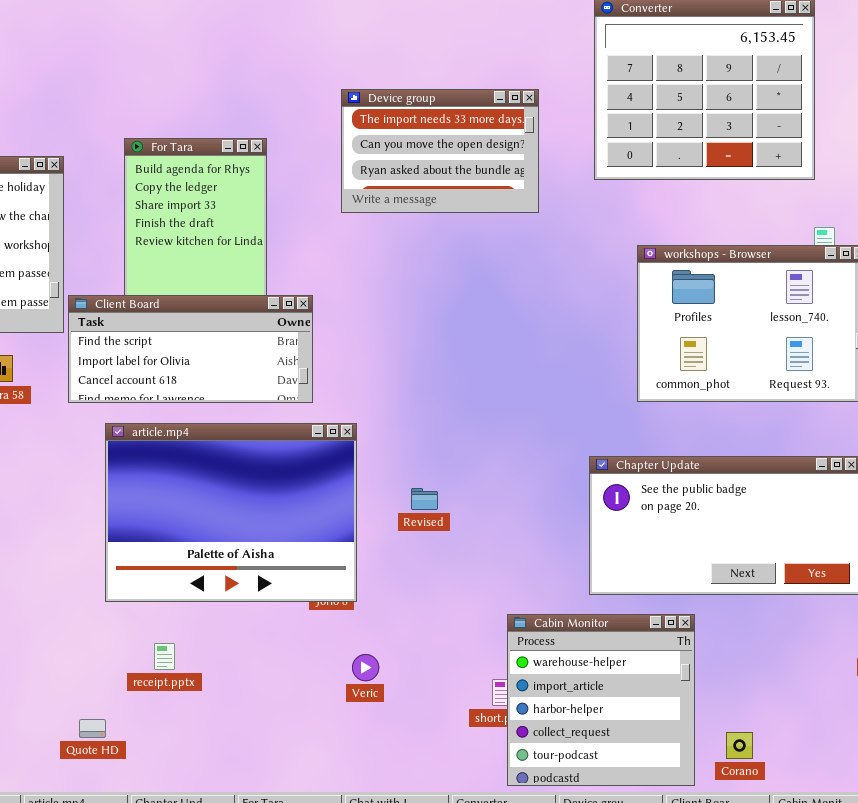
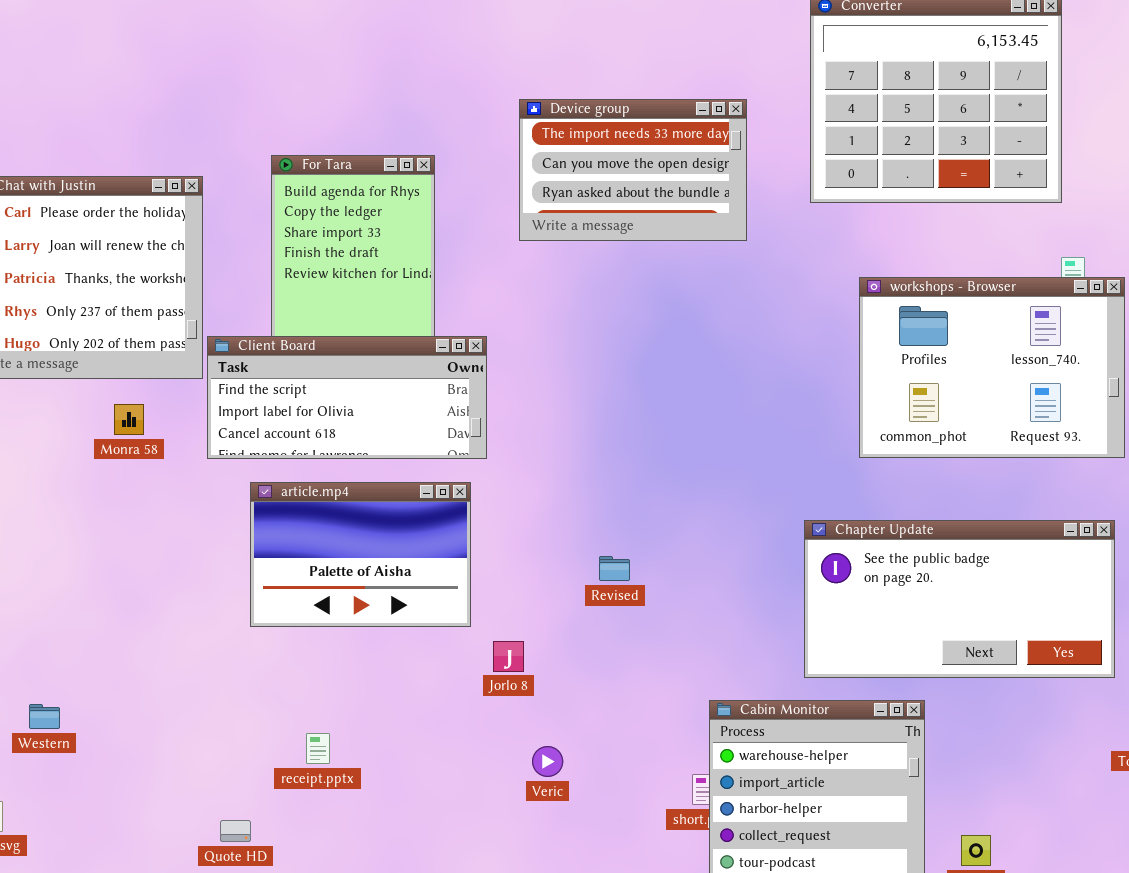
article.mp4: [105,423,357,602] -> [250,482,471,627], resized

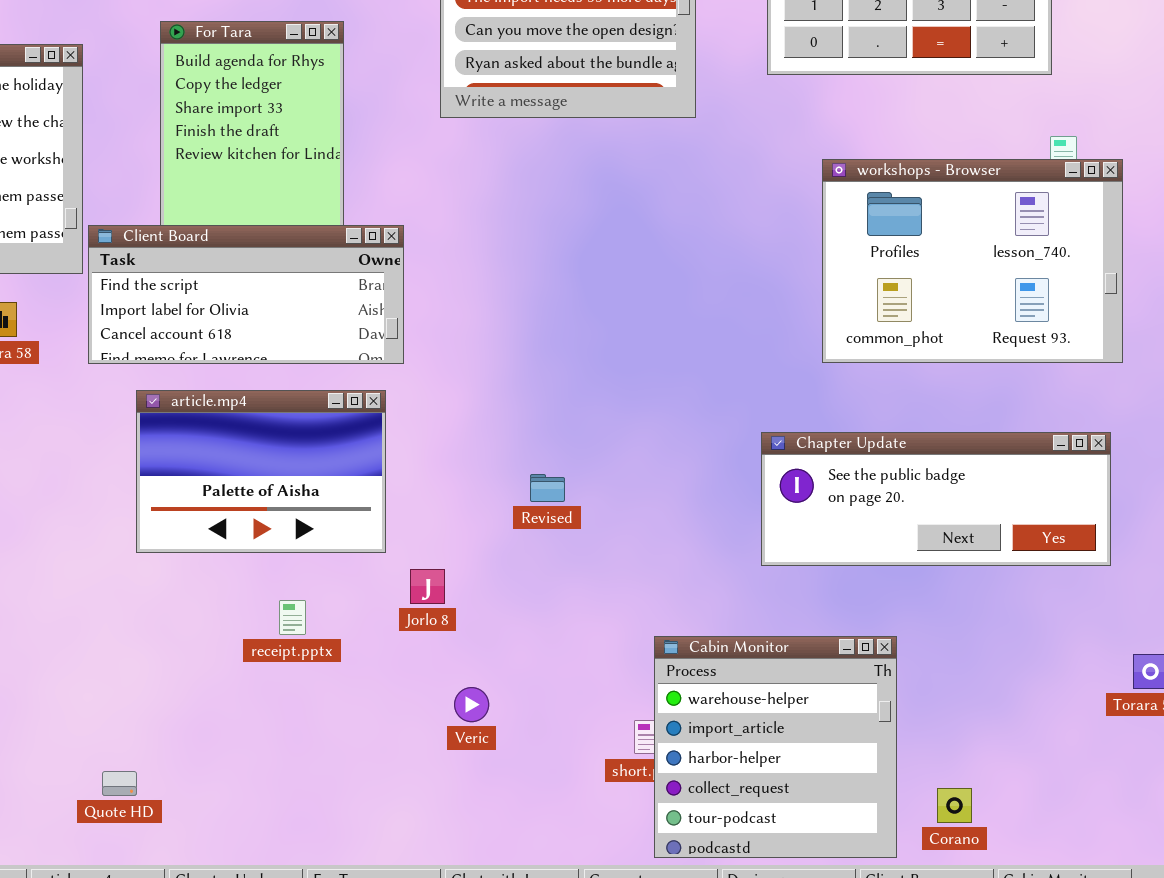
Chapter Update: [804,520,1115,678] -> [761,432,1111,566], resized
receipt.pptx: [306,733,330,764] -> [279,600,306,635], moved

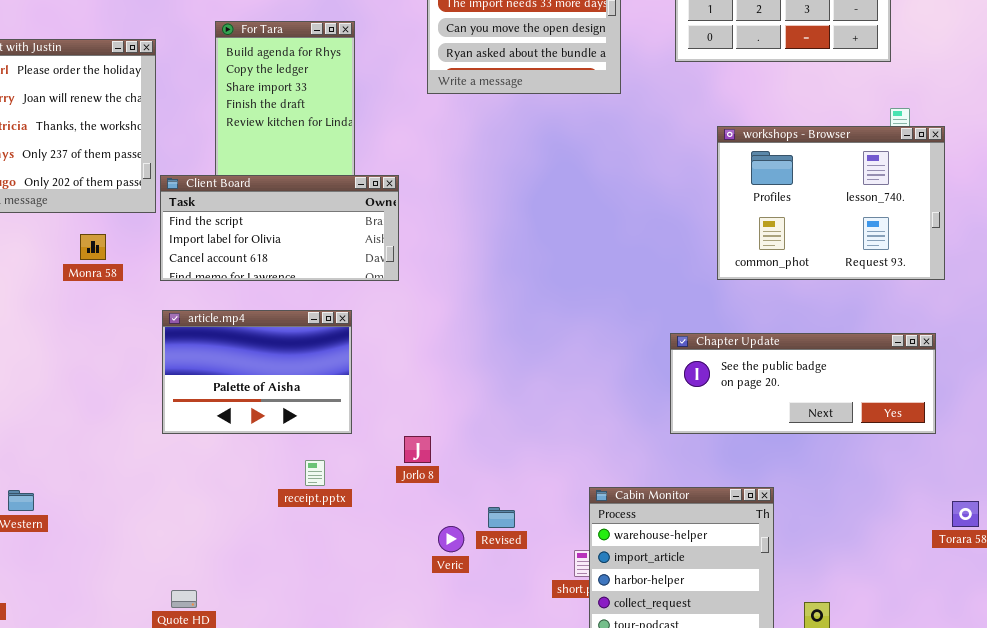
article.mp4: [136,390,386,553] -> [162,310,352,434], moved
Revised: [530,474,565,502] -> [488,507,515,528], moved

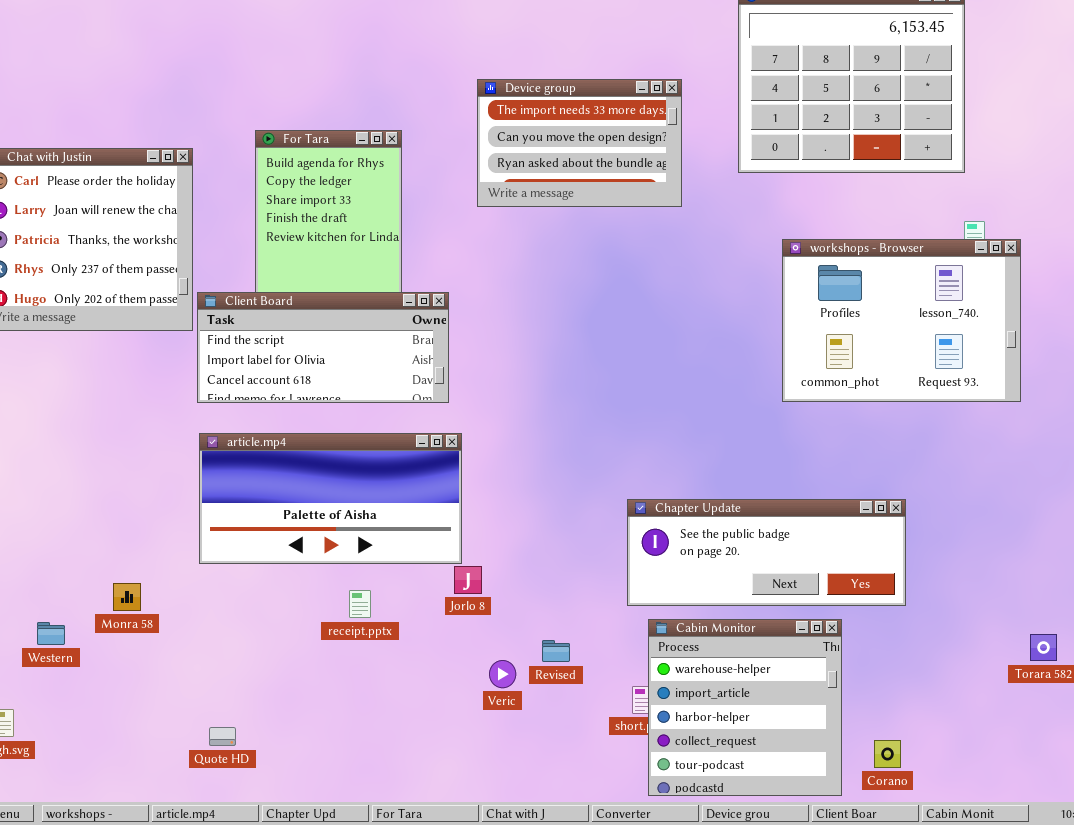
Monra 58: [80,234,106,260] -> [113,583,141,611], moved
article.mp4: [162,310,352,434] -> [199,433,462,564], resized
Chapter Update: [670,333,936,434] -> [627,499,906,606], moved

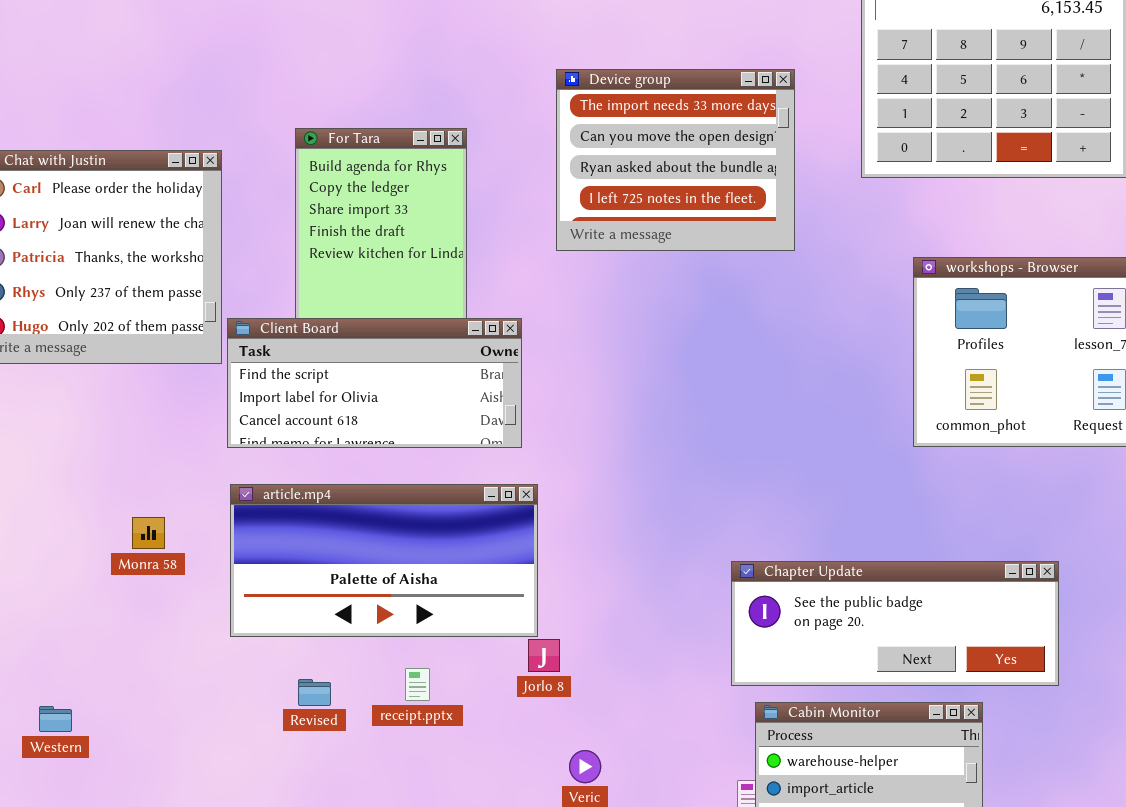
Device group: [477,79,682,207] -> [556,69,795,251], resized
Monra 58: [113,583,141,611] -> [132,517,165,549], moved
Revised: [542,640,570,662] -> [298,679,331,706], moved

